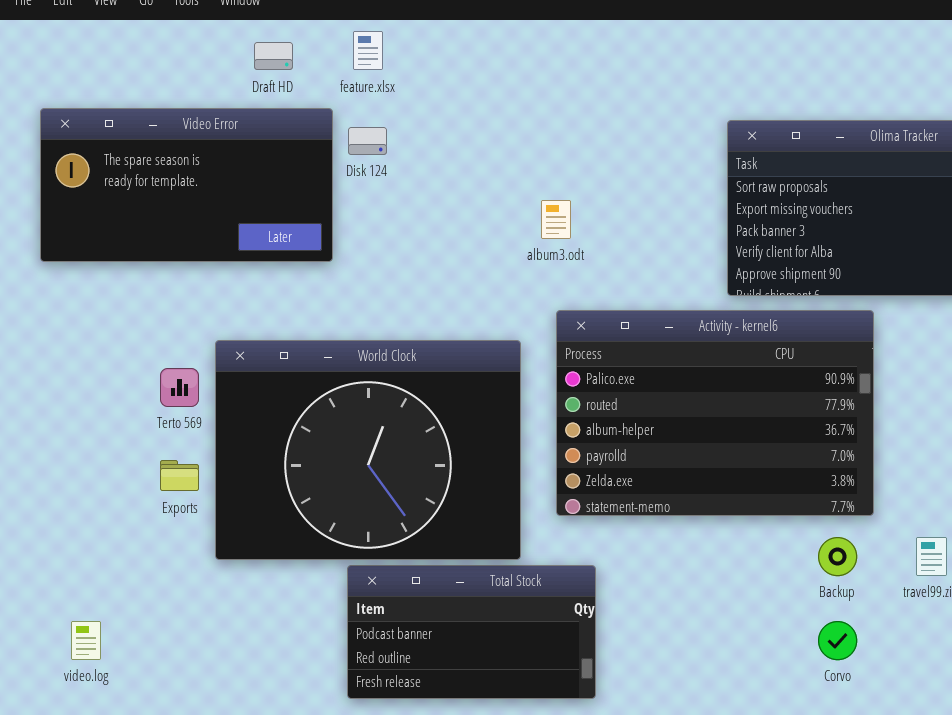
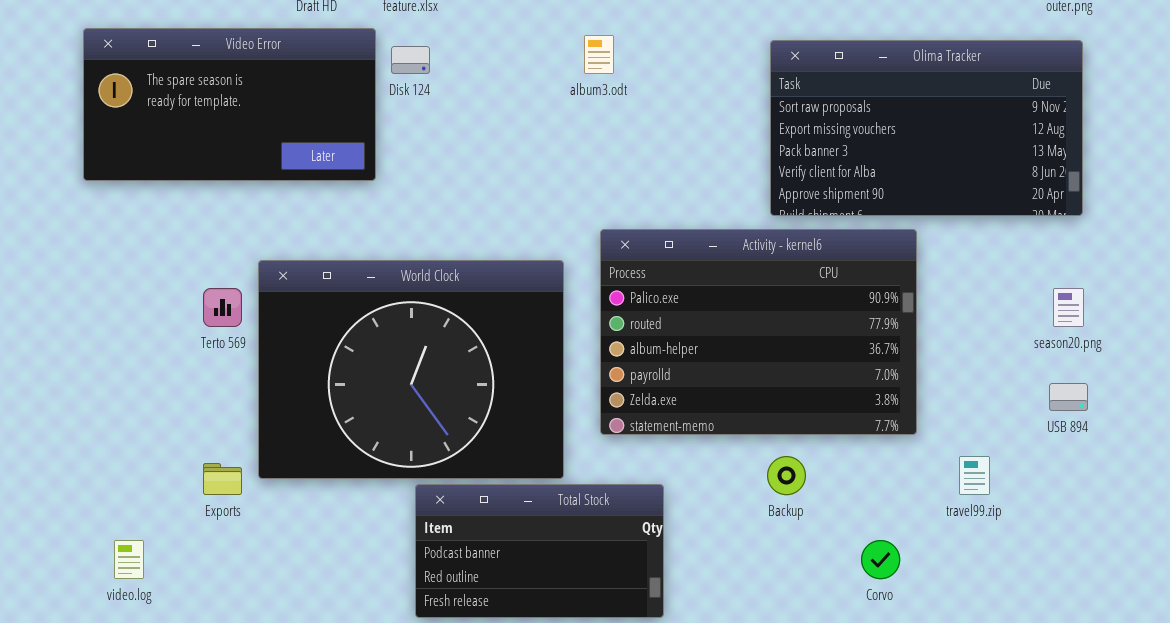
album3.odt: [541,200,571,239] -> [584,35,614,74], moved
Exports: [160,460,199,491] -> [203,463,242,495], moved
Backup: [818,537,857,576] -> [767,456,806,495], moved
Total Stock: [347,565,596,699] -> [415,484,664,618], moved

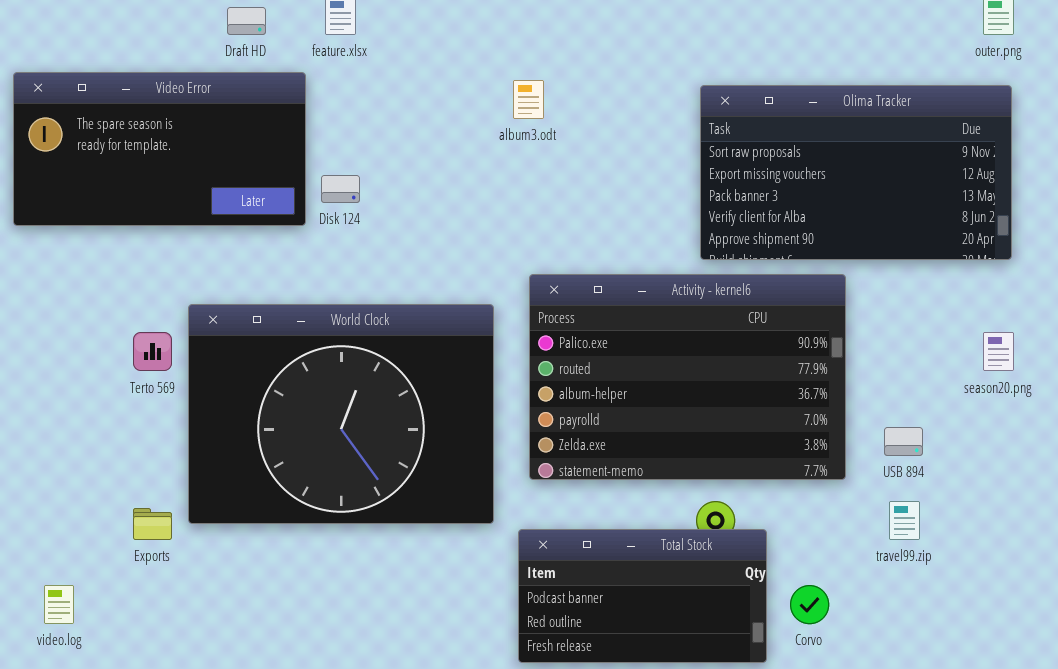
Disk 124: [391,46,430,74] -> [321,175,360,203], moved
USB 894: [1049,383,1088,411] -> [884,427,923,456], moved
Total Stock: [415,484,664,618] -> [518,529,767,663], moved

